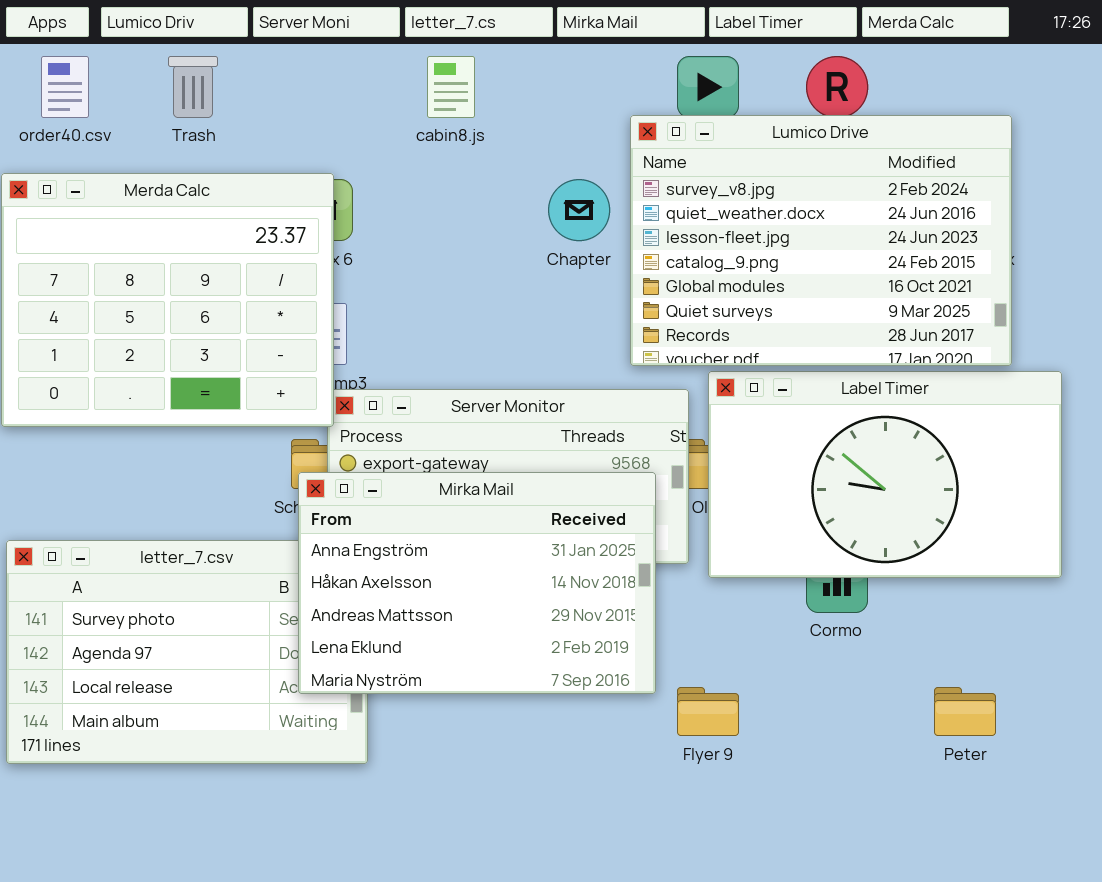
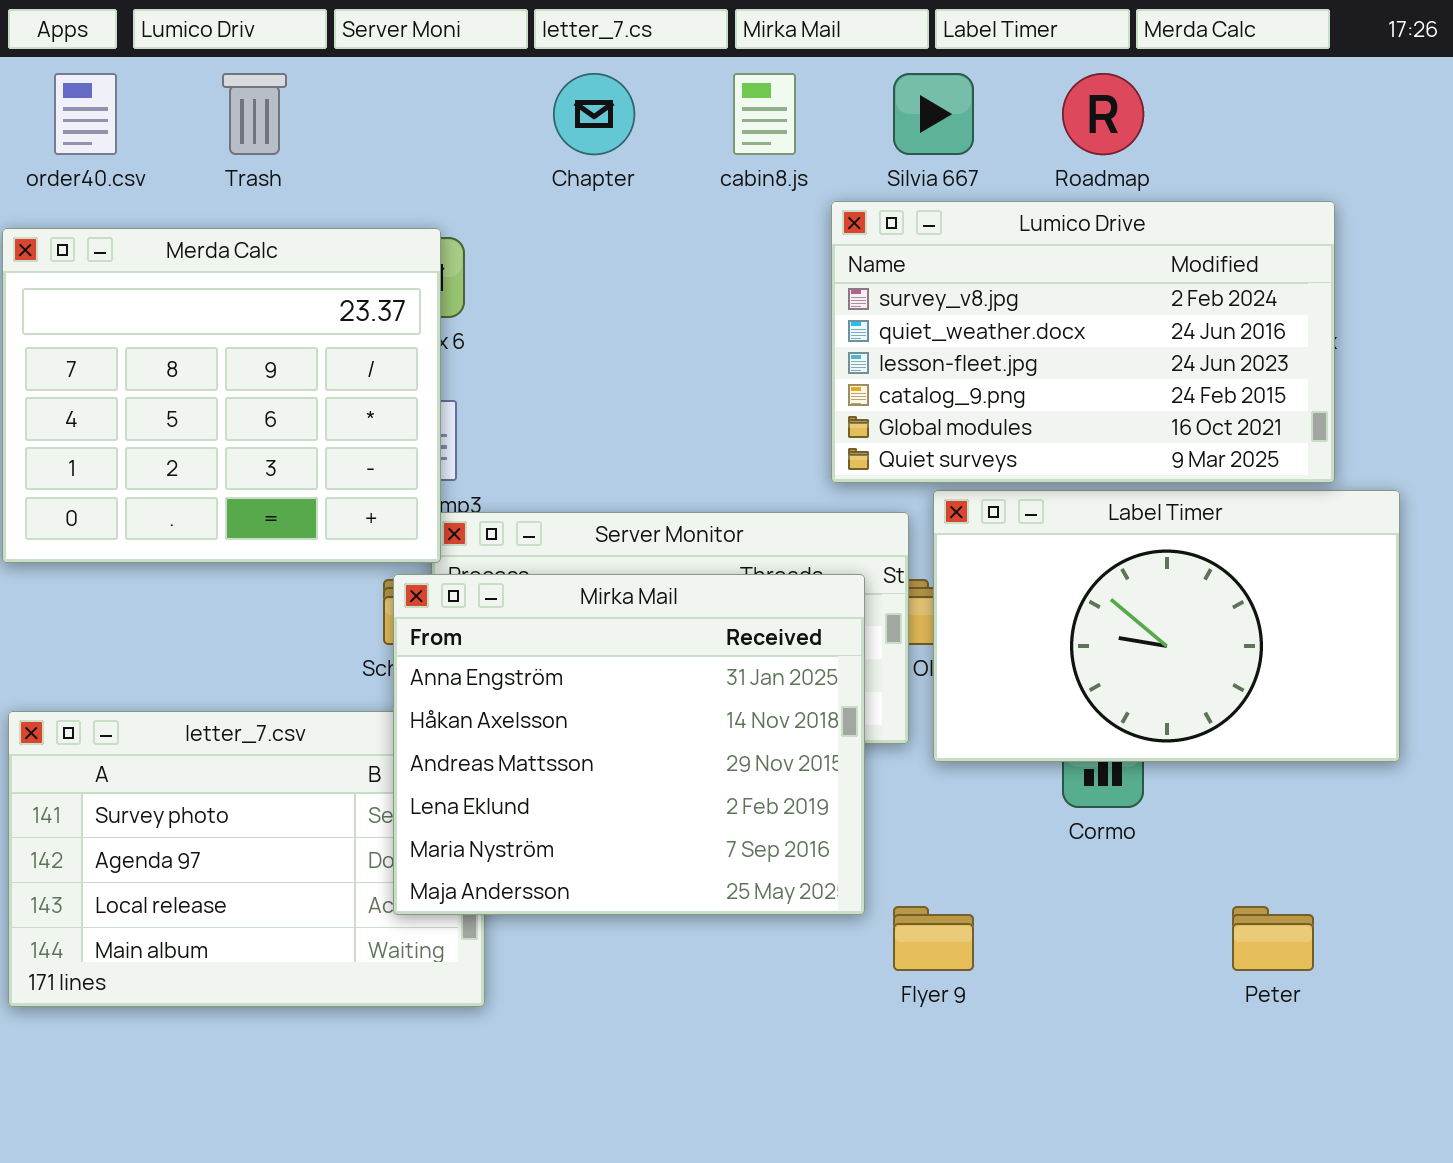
cabin8.js: [427,56,475,118] -> [733,73,796,155], moved
Lumico Drive: [630,115,1012,366] -> [831,201,1335,483], resized
Chapter: [548,179,610,241] -> [553,73,635,155], moved
Mirka Mail: [298,472,656,694] -> [393,574,865,915], resized

